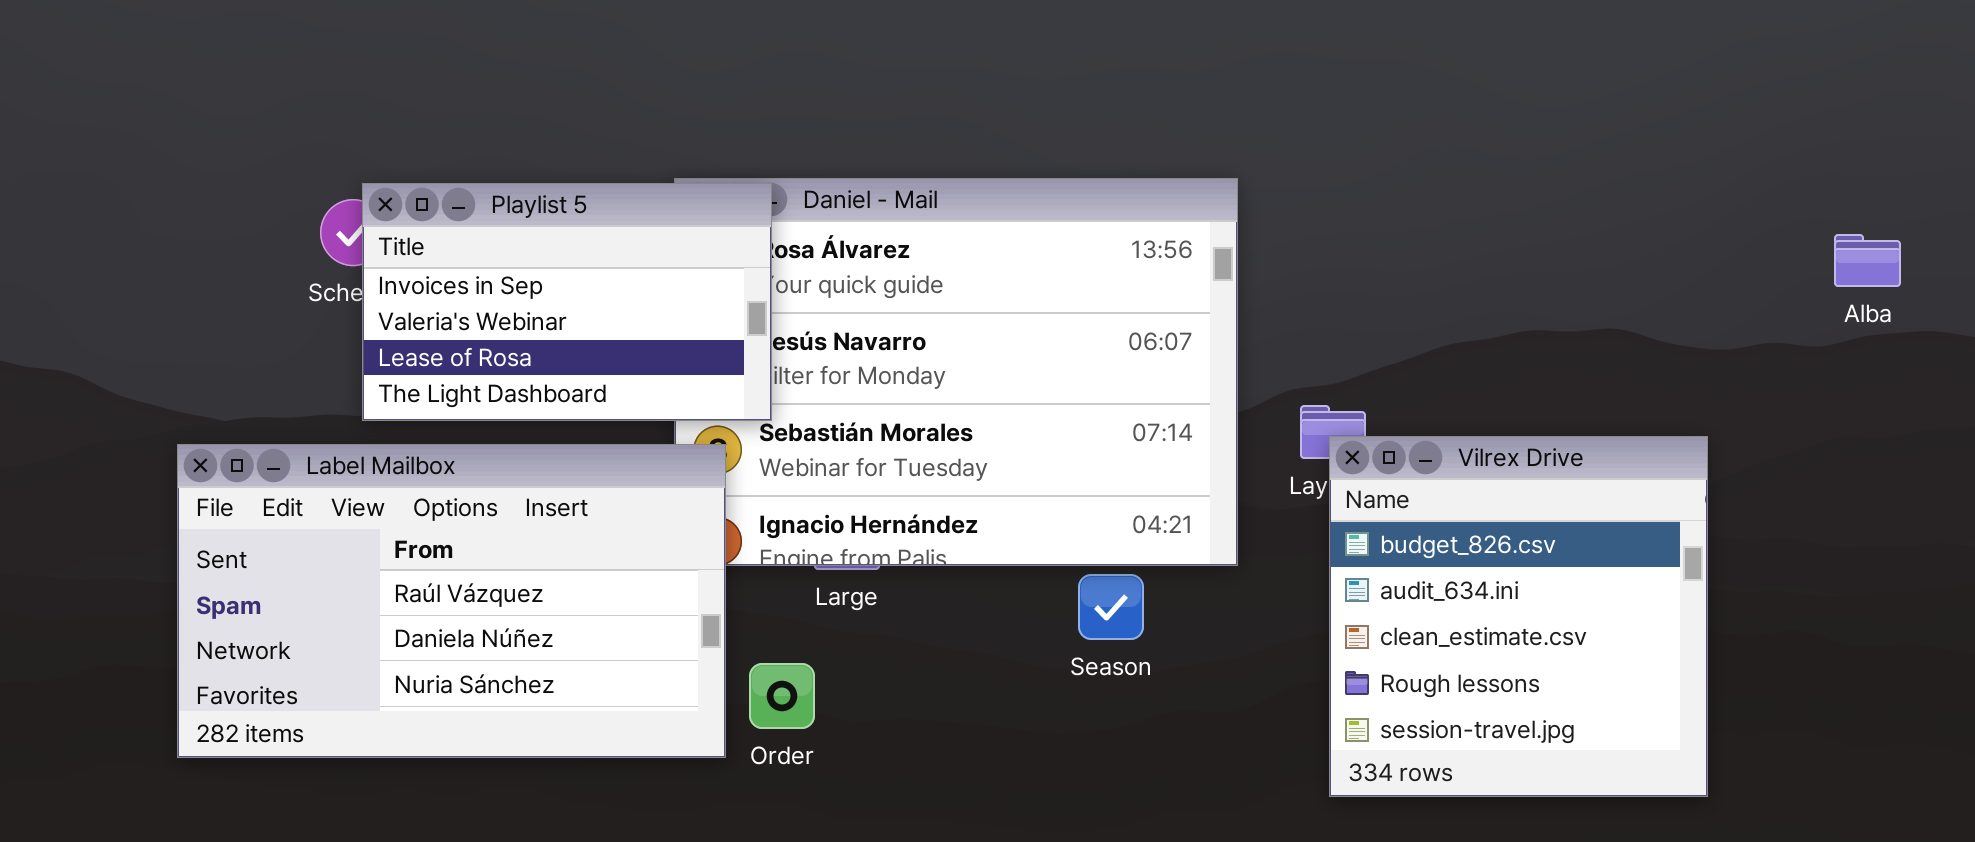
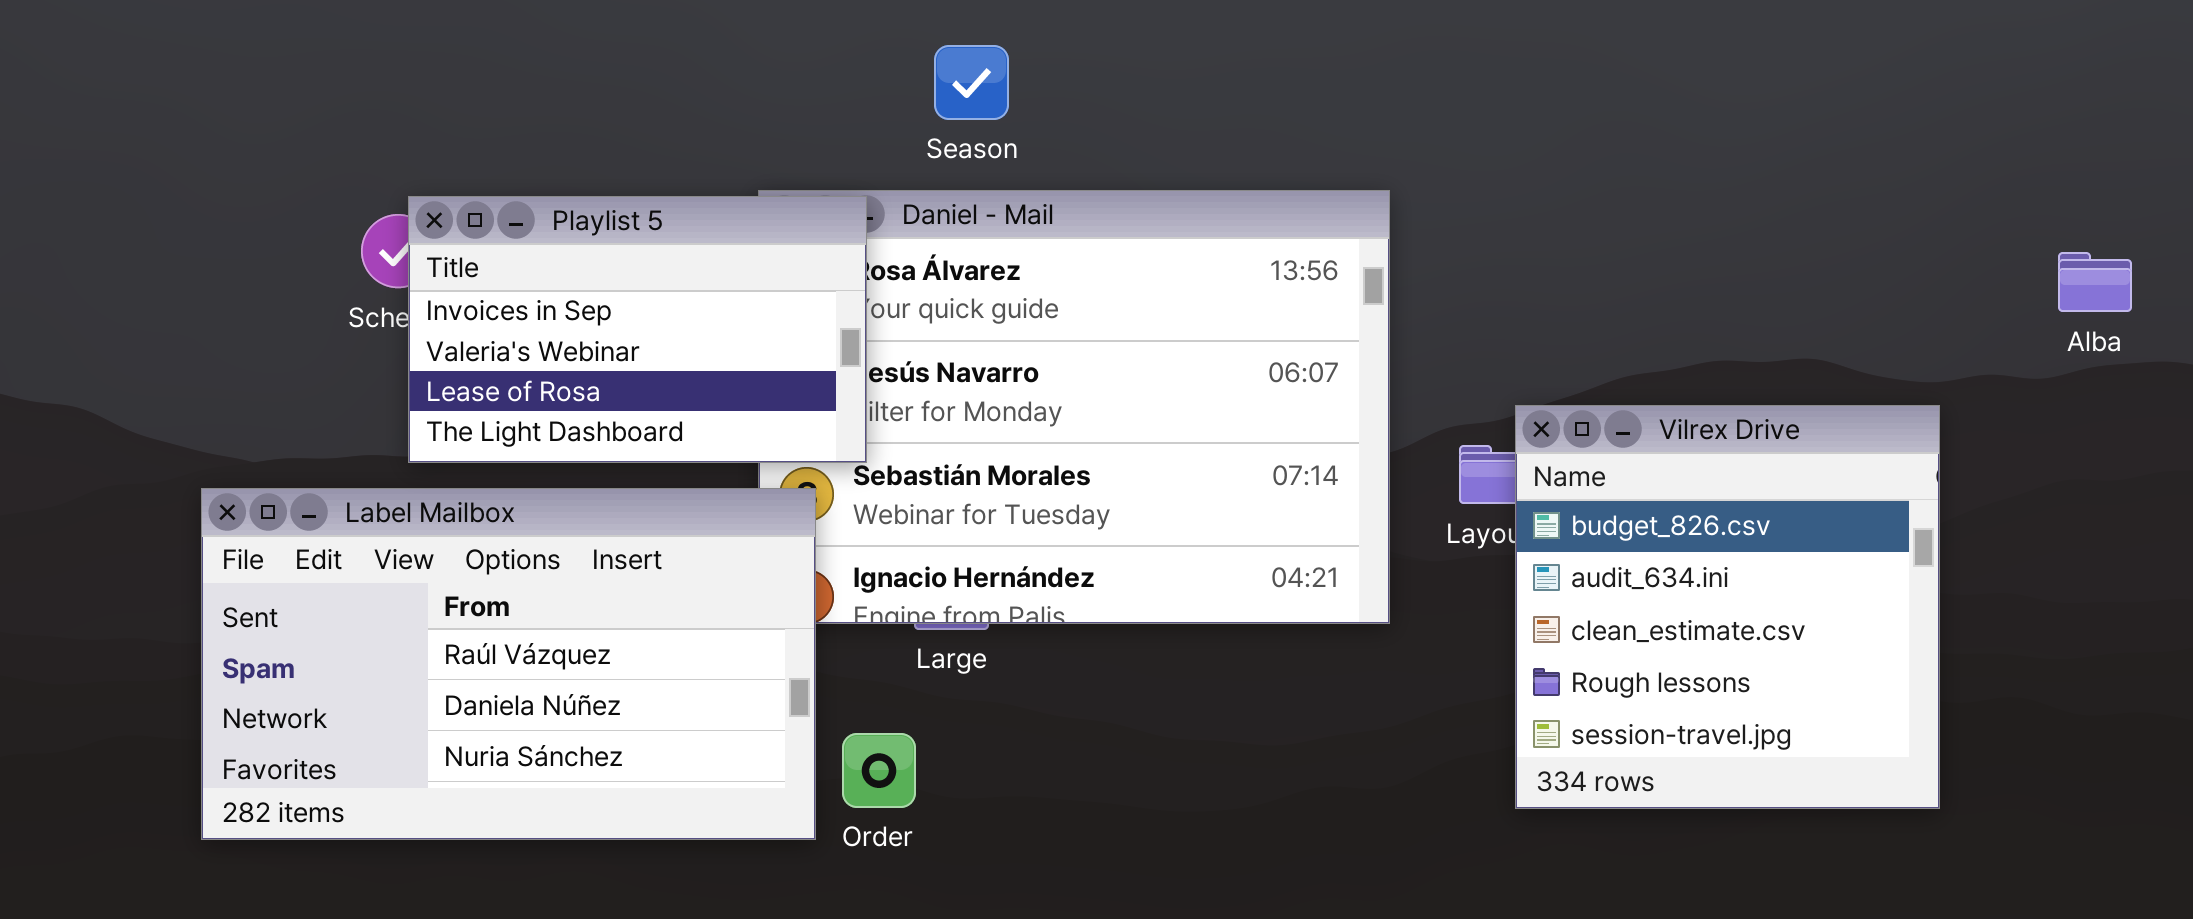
Vilrex Drive: [1329,436,1708,797] -> [1515,405,1940,809], moved
Season: [1078,574,1144,640] -> [934,45,1009,120], moved

